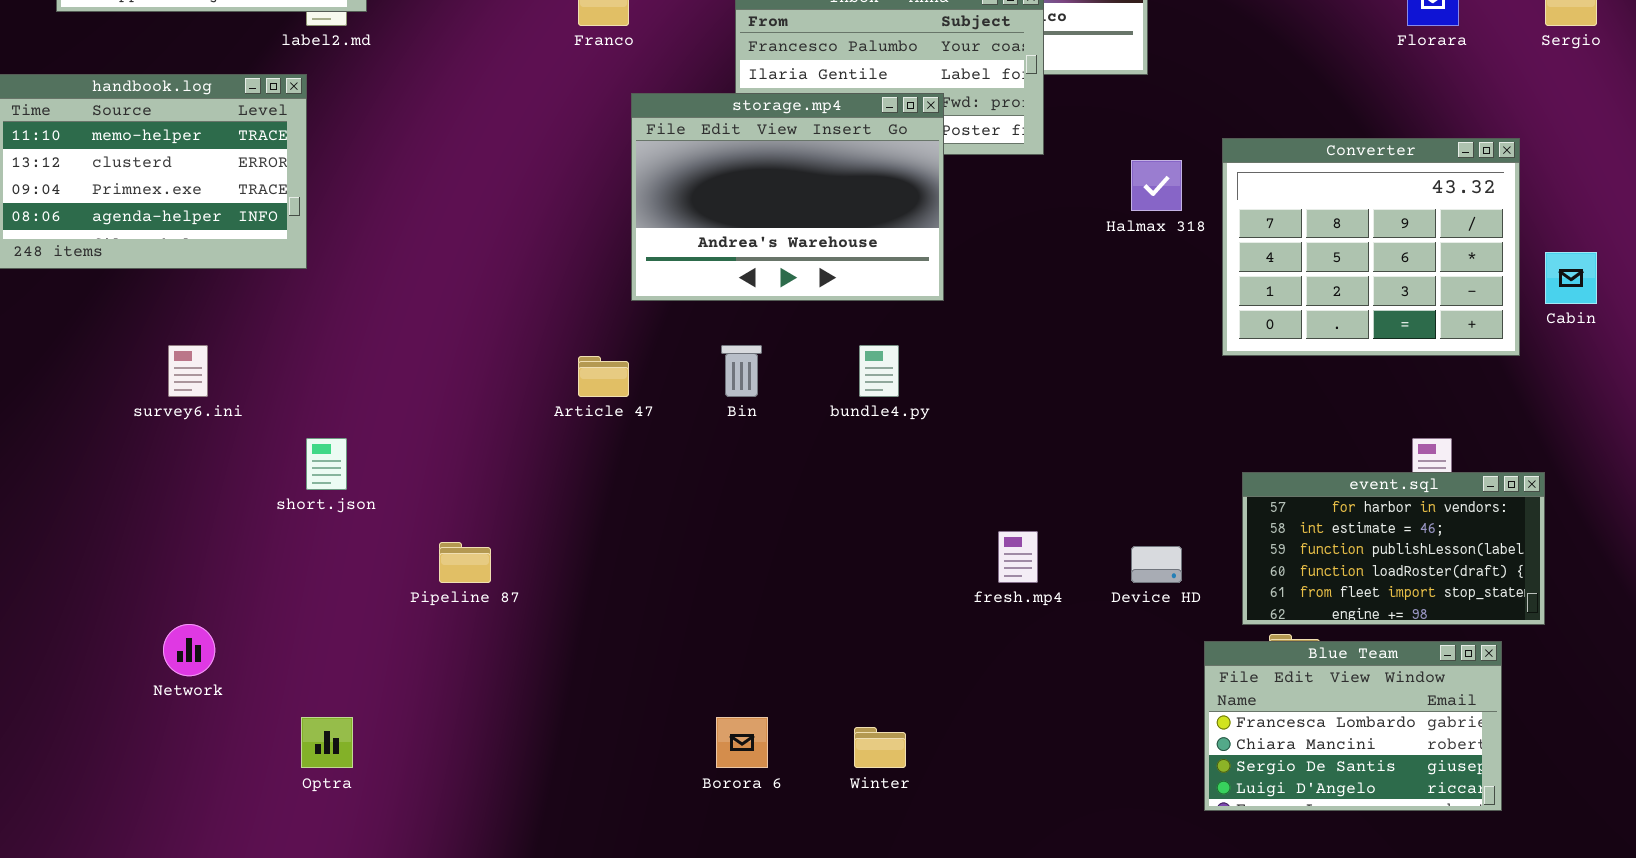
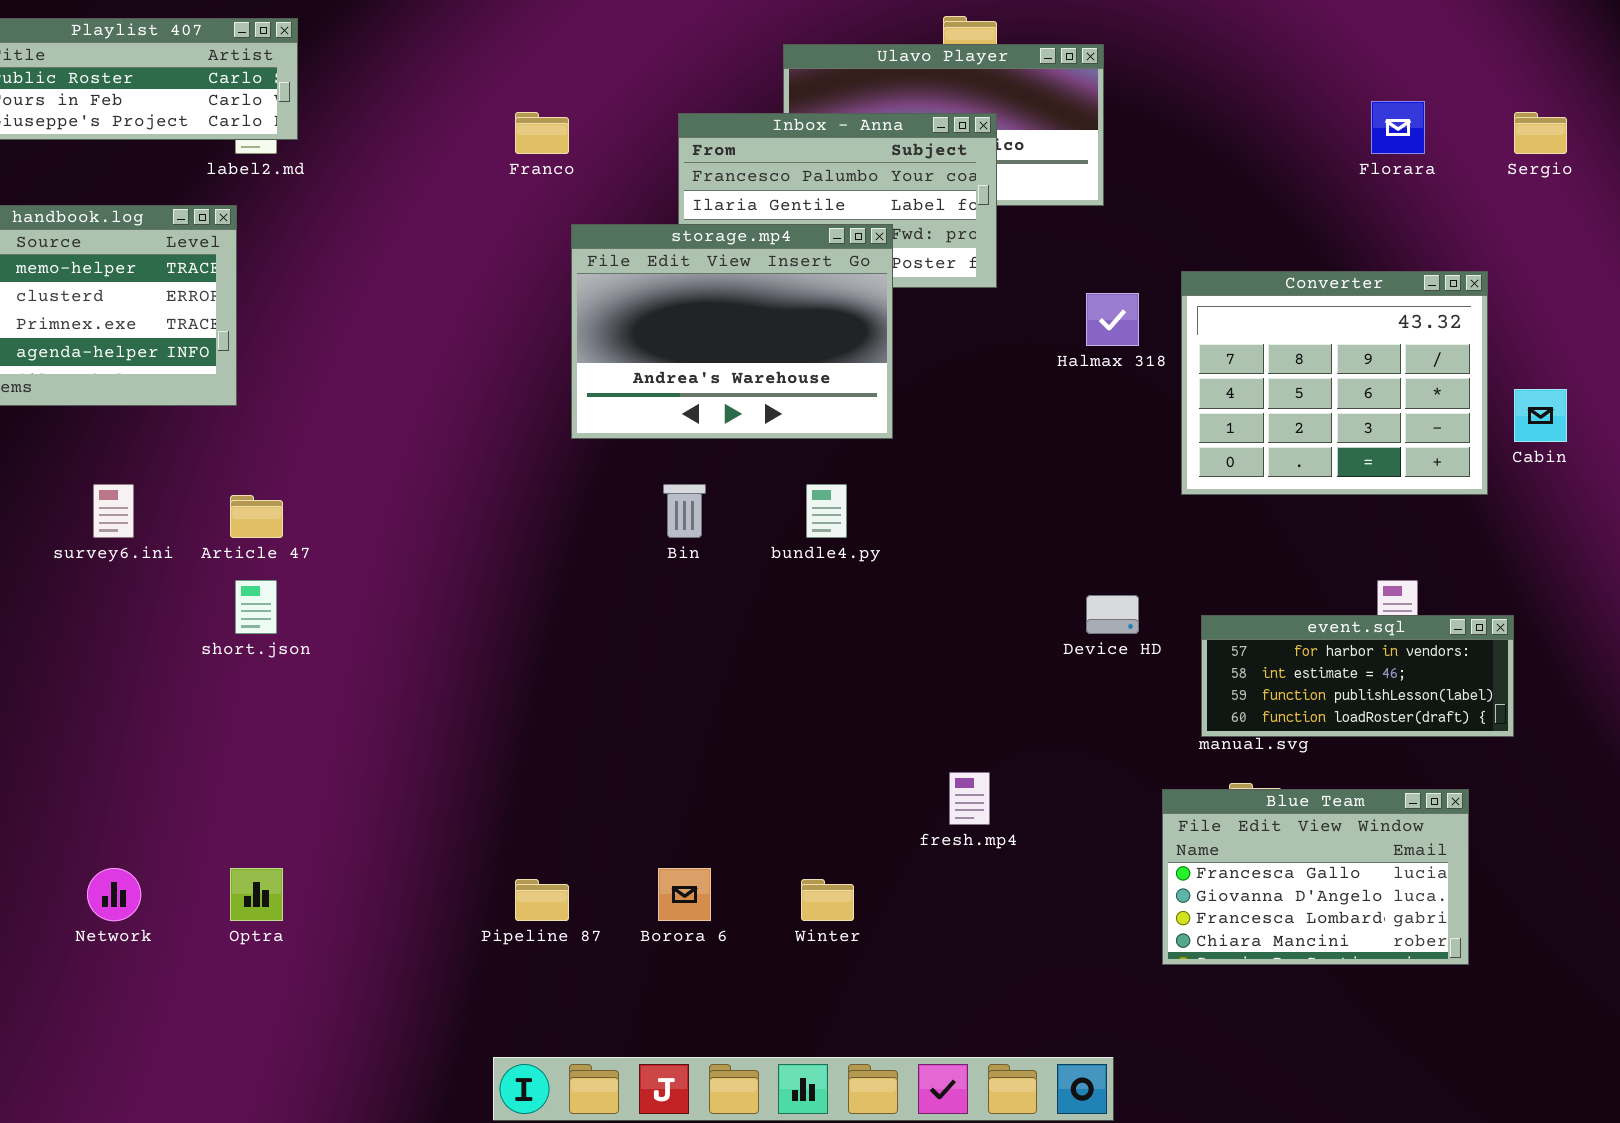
Article 47: [578,356,629,397] -> [230,495,283,538], moved
event.sql: [1242,472,1545,625] -> [1201,615,1514,737], resized
fresh.mp4: [998,531,1038,583] -> [949,772,990,825], moved
Pipeline 87: [439,542,491,583] -> [515,879,569,921], moved
Device HD: [1131,546,1182,583] -> [1086,595,1139,634], moved
Network: [163,624,215,676] -> [87,868,141,921], moved
Blue Team: [1204,641,1502,811] -> [1162,789,1469,965], scrolled up 2 rows

